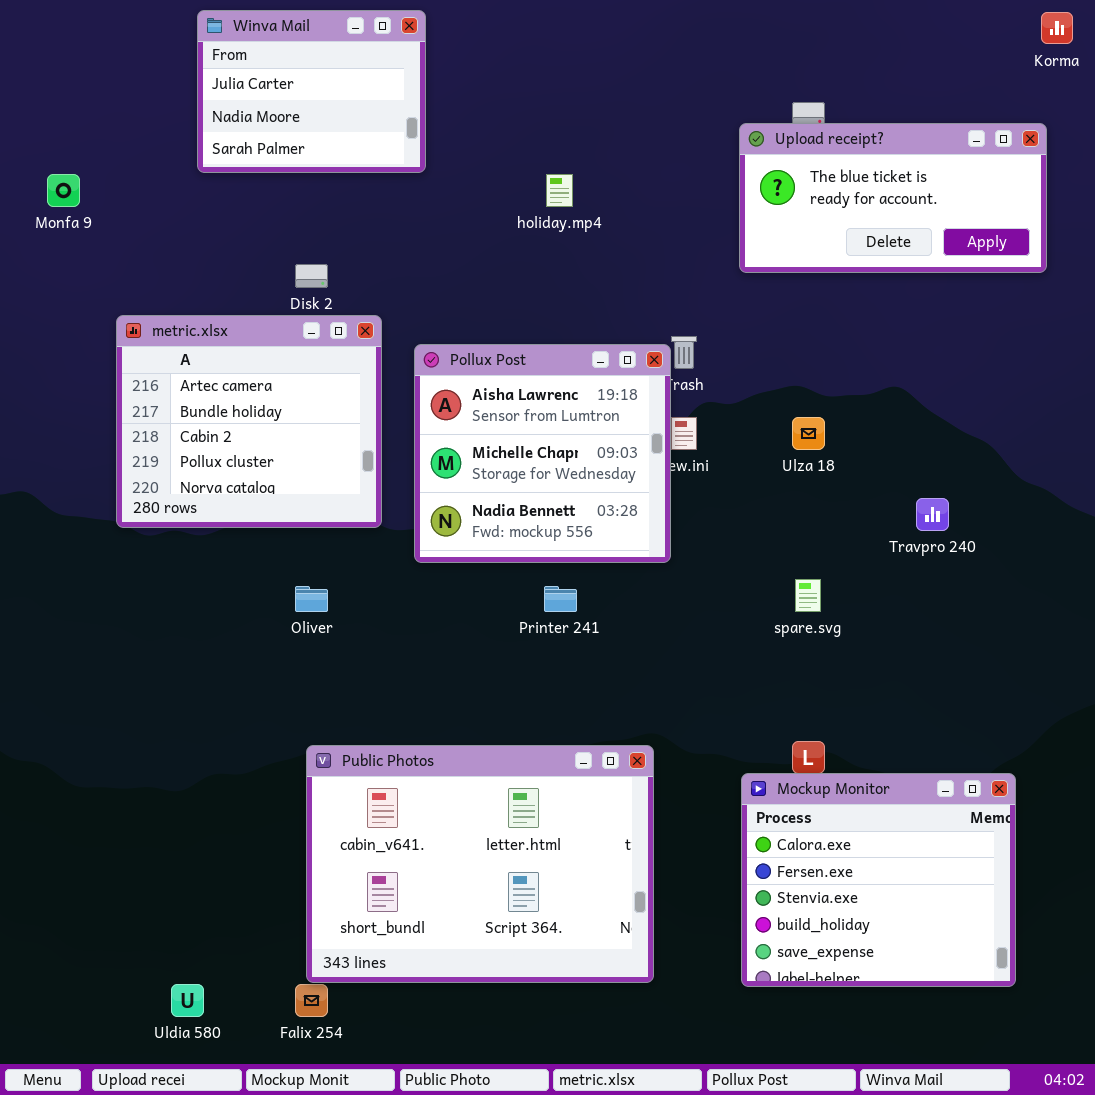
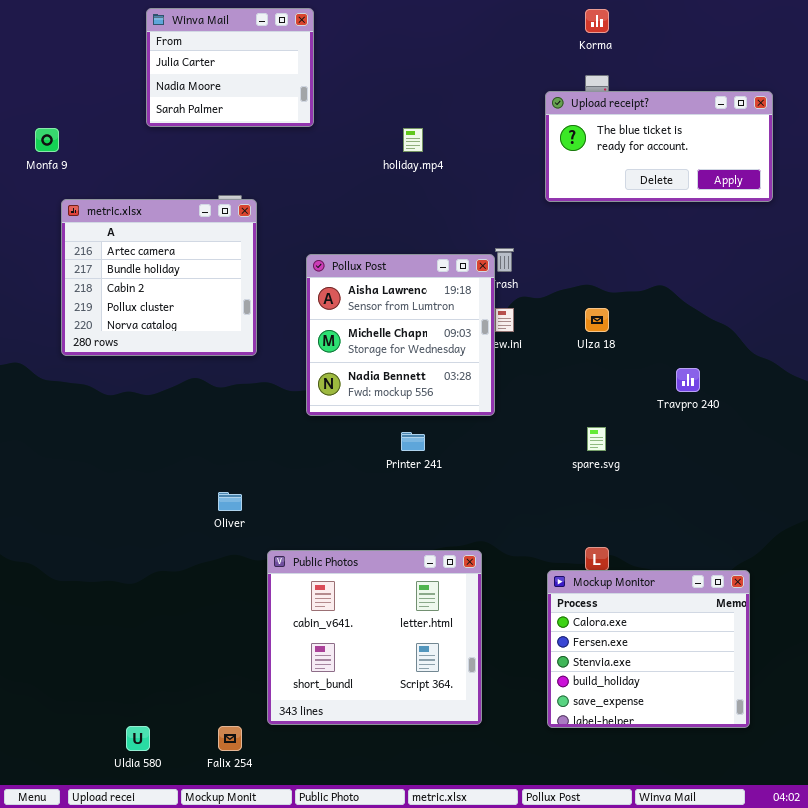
Korma: [1041,12,1073,44] -> [585,9,609,33], moved
metric.xlsx: [116,315,382,528] -> [61,199,257,356], moved
Oliver: [295,586,328,612] -> [218,492,242,511], moved
Public Photos: [306,745,654,983] -> [267,550,482,725], resized

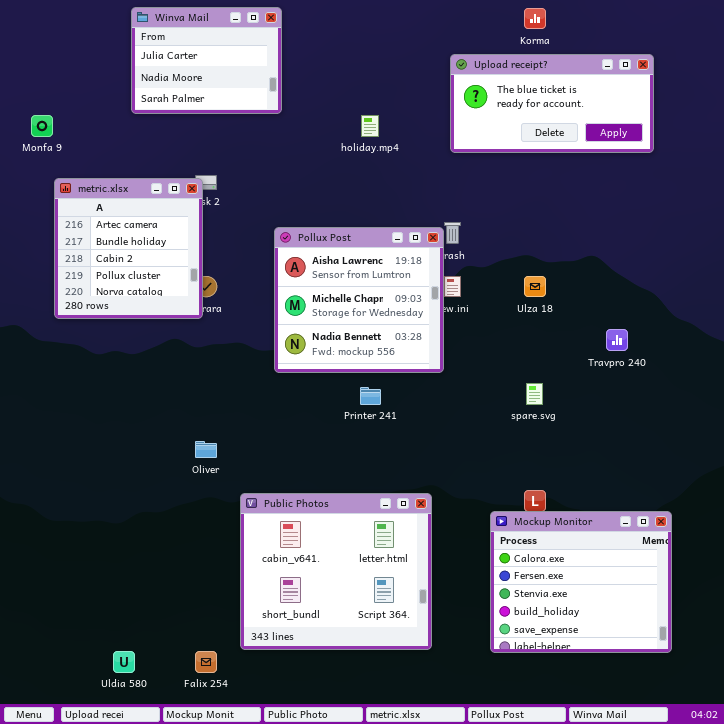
Upload receipt?: [545,91,773,202] -> [450,54,654,153], moved
metric.xlsx: [61,199,257,356] -> [54,178,203,319], resized

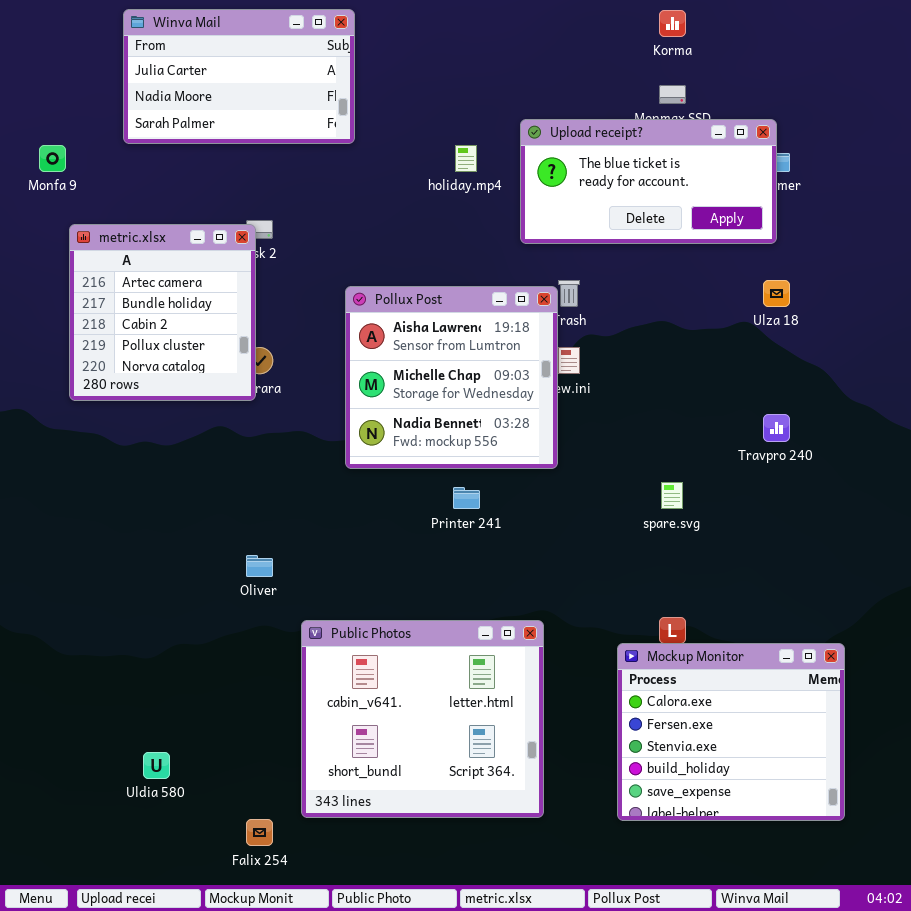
Winva Mail: [131,7,282,114] -> [123,9,355,144], resized
Upload receipt?: [450,54,654,153] -> [520,119,777,244], moved
Ulza 18: [524,276,546,297] -> [763,280,790,307], moved
Uldia 580: [113,651,135,673] -> [143,752,170,779], moved

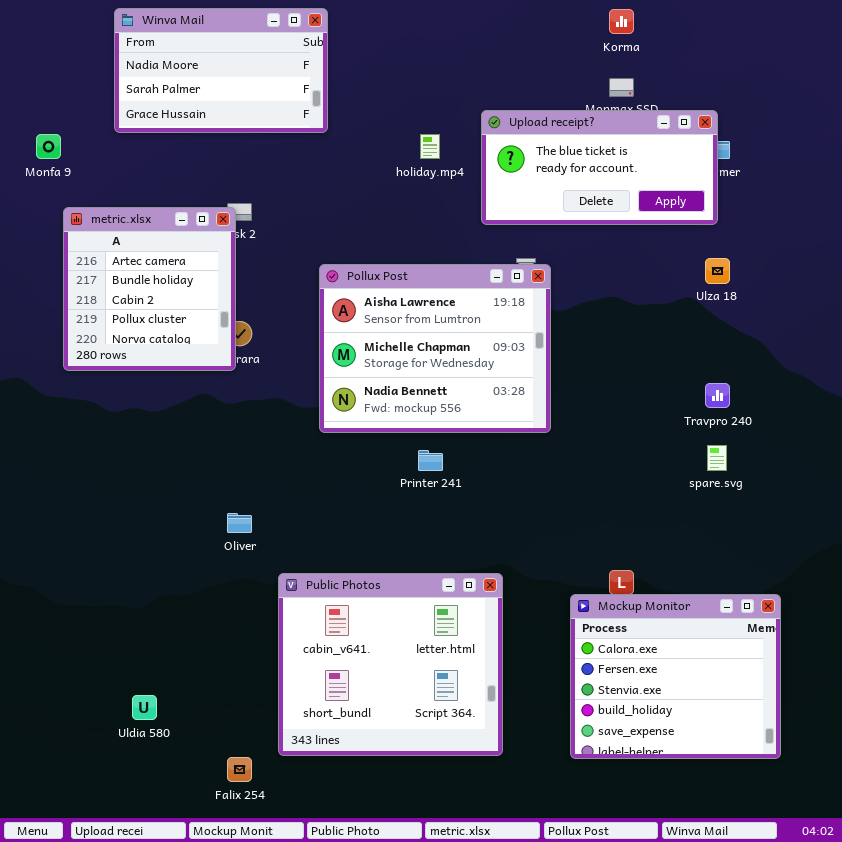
Winva Mail: [123,9,355,144] -> [114,8,328,133], scrolled down 1 row
Pollux Post: [345,286,558,469] -> [319,264,551,433], resized
spare.svg: [661,482,683,509] -> [707,445,727,471], moved

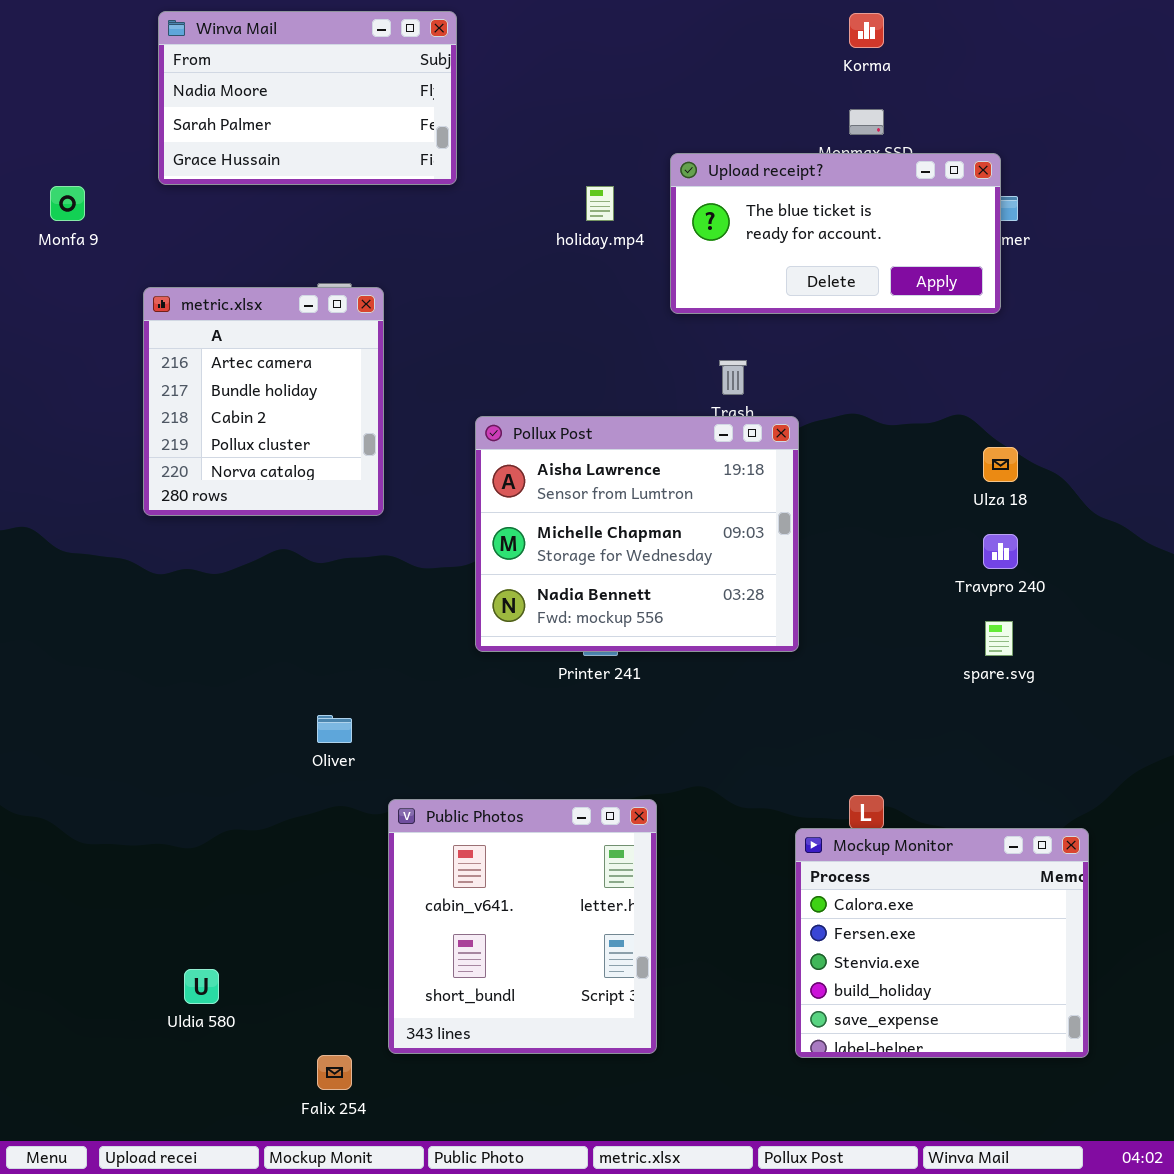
metric.xlsx: [63,207,236,371] -> [143,287,384,516], moved
Ulza 18: [705,258,730,284] -> [983,447,1018,482], moved
Pollux Post: [319,264,551,433] -> [475,416,799,652], moved
Public Photos: [278,573,503,756] -> [388,799,657,1054], resized

